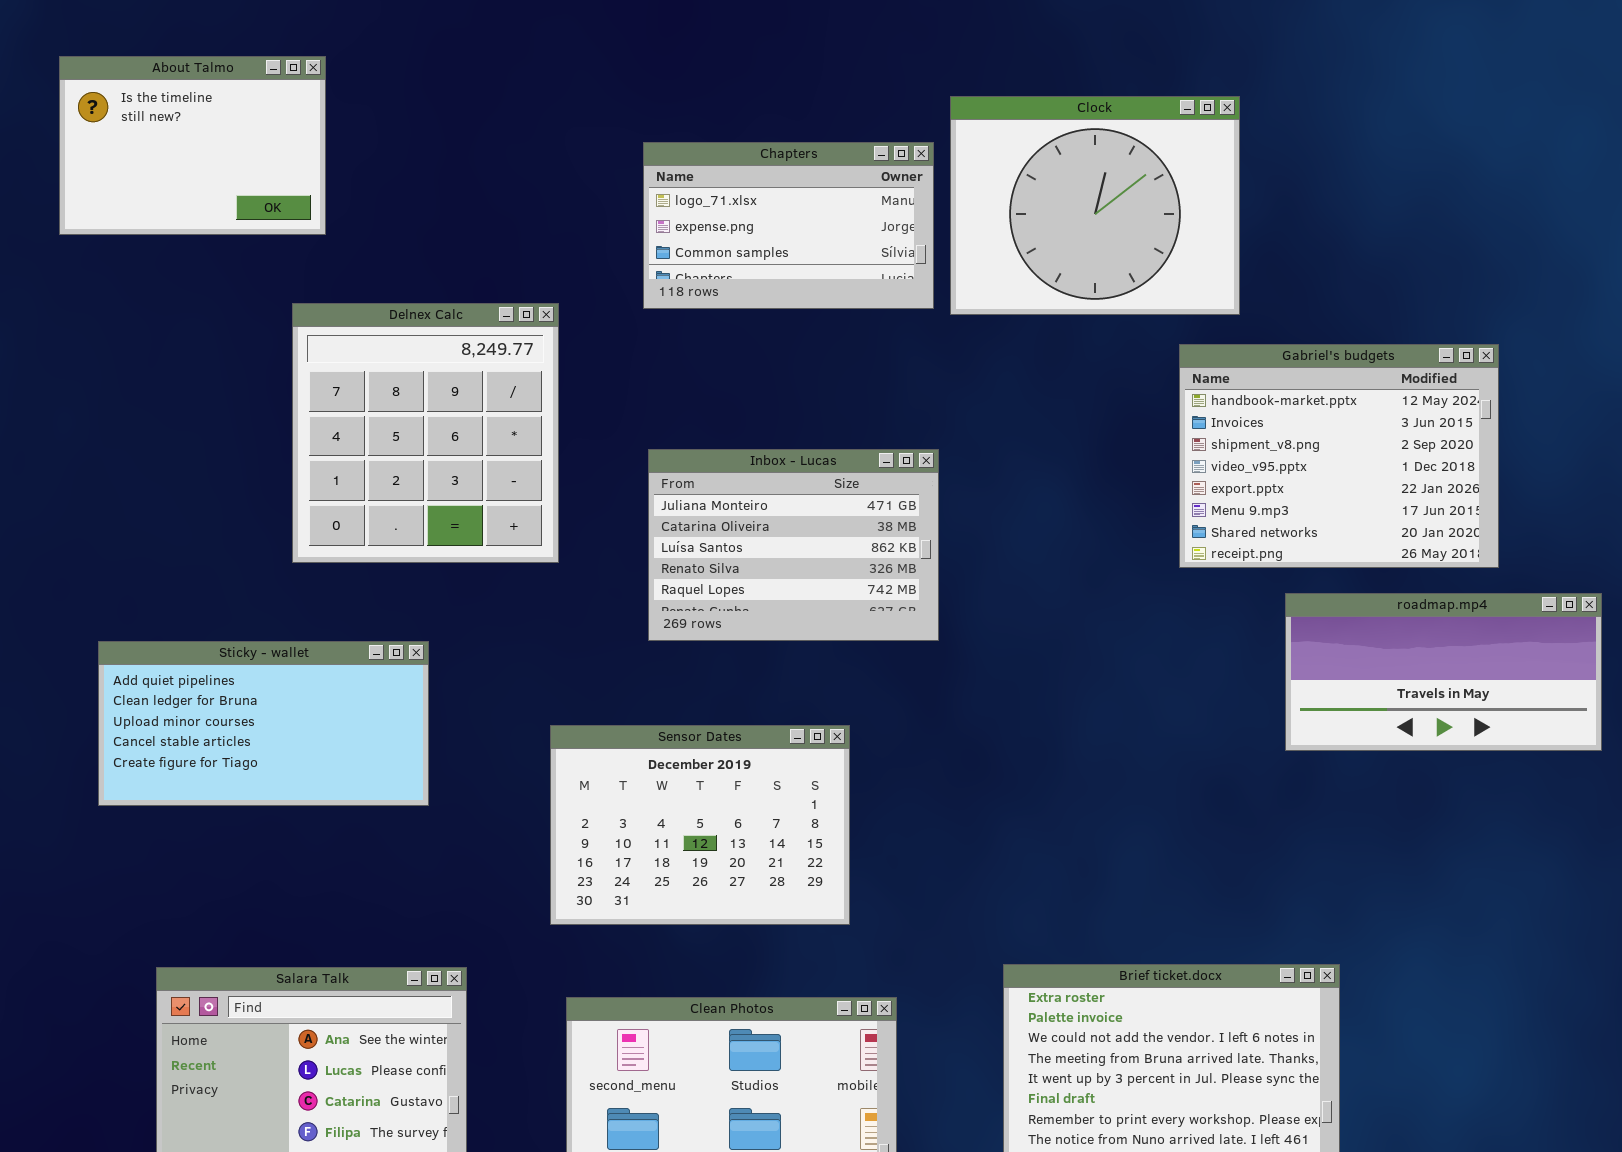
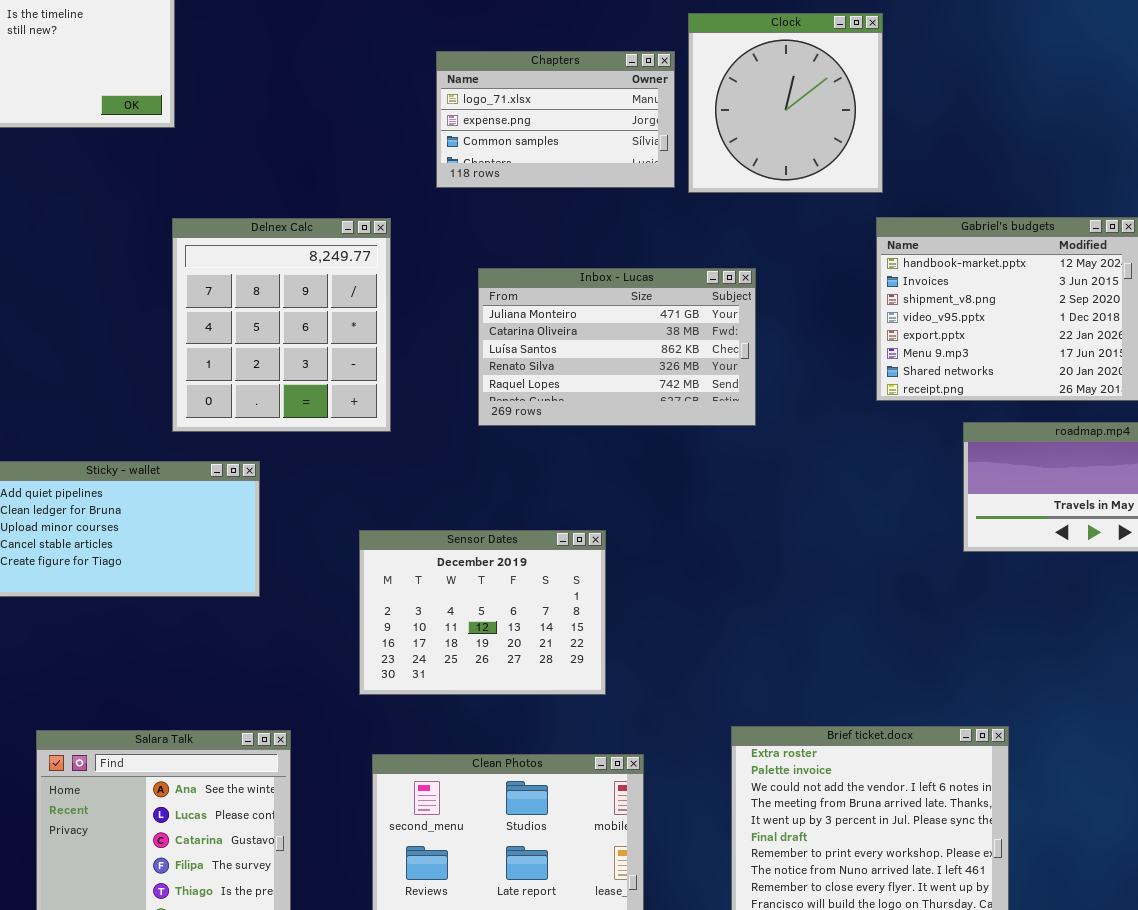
Clock: [950,96,1240,315] -> [688,13,883,193], resized
Delnex Calc: [292,303,559,563] -> [172,218,391,432], moved
Inbox - Lucas: [648,449,939,641] -> [478,268,756,426], moved, resized

